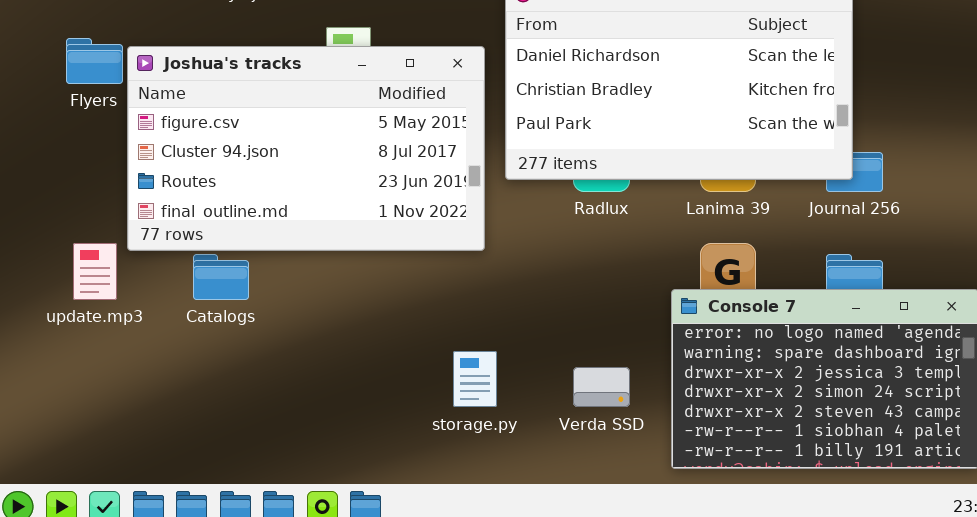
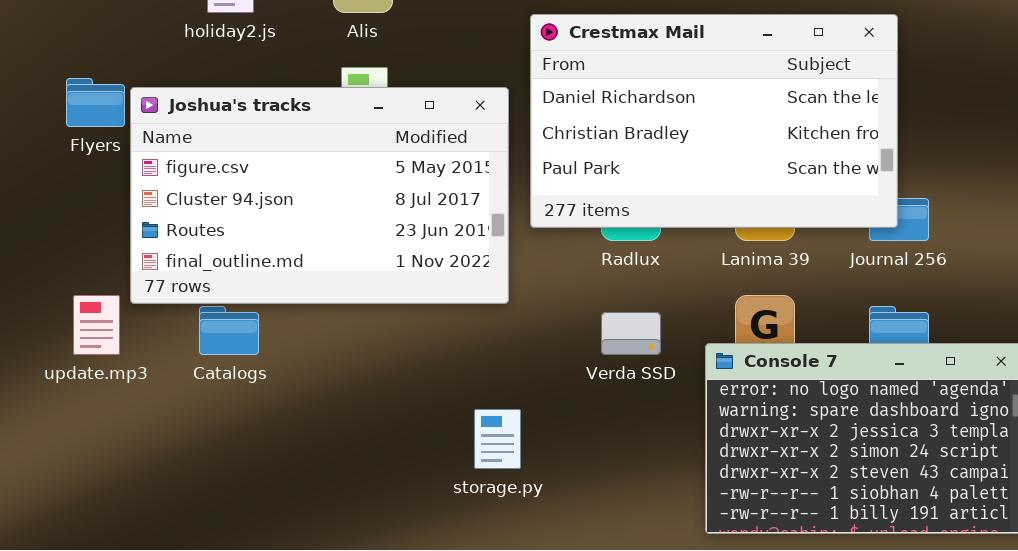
Verda SSD: [573,367,630,407] -> [601,312,661,355], moved

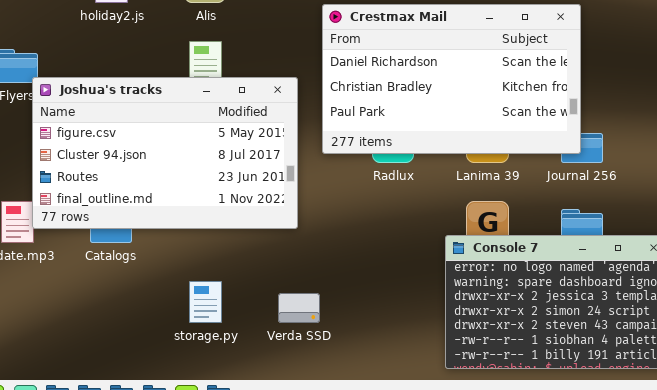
Joshua's tracks: [130,87,509,304] -> [32,77,298,229], moved
Verda SSD: [601,312,661,355] -> [278,293,320,323], moved
storage.py: [474,409,521,469] -> [189,281,222,323], moved

